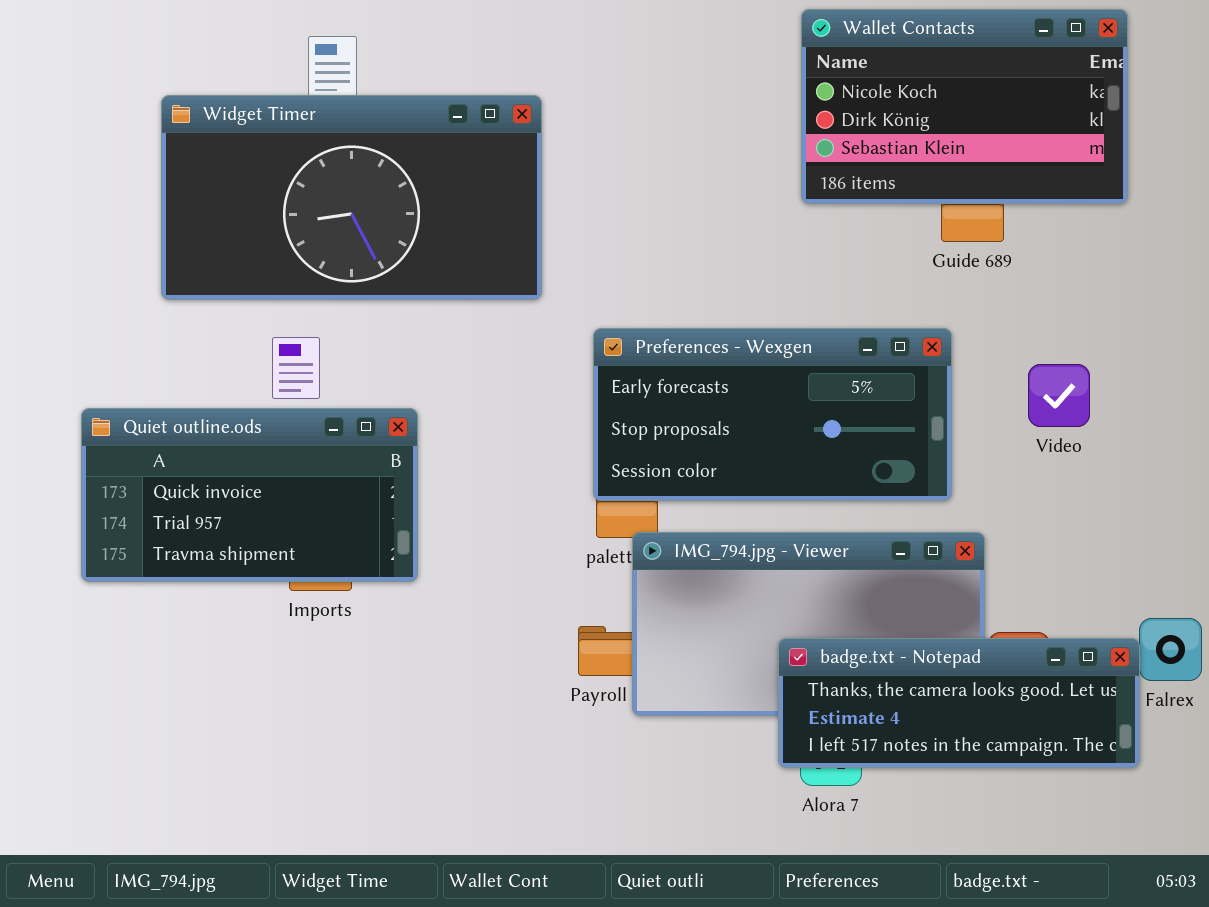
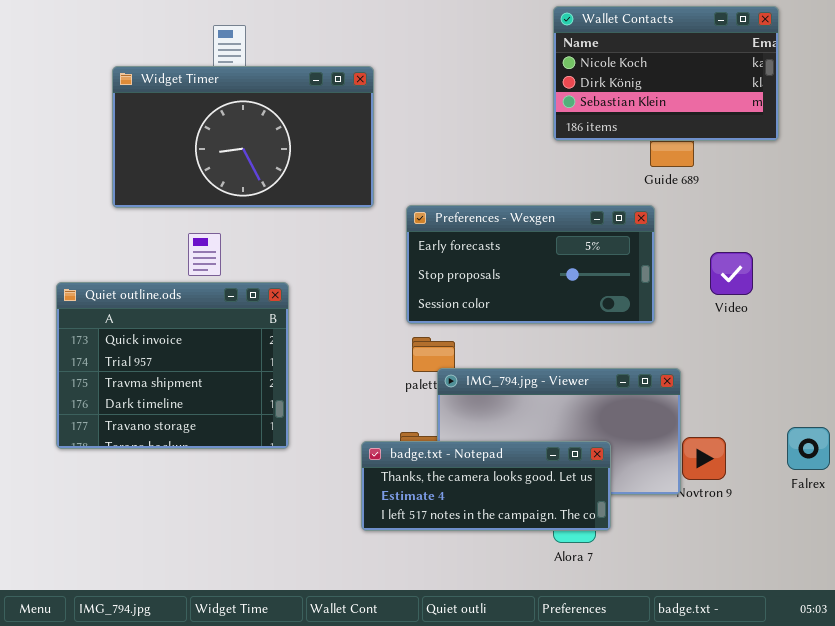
Preferences - Wexgen: [593,328,952,501] -> [406,205,655,324], moved
Quiet outline.ods: [81,408,418,582] -> [56,282,289,449], resized
badge.txt - Notepad: [778,638,1140,768] -> [361,441,611,531], moved

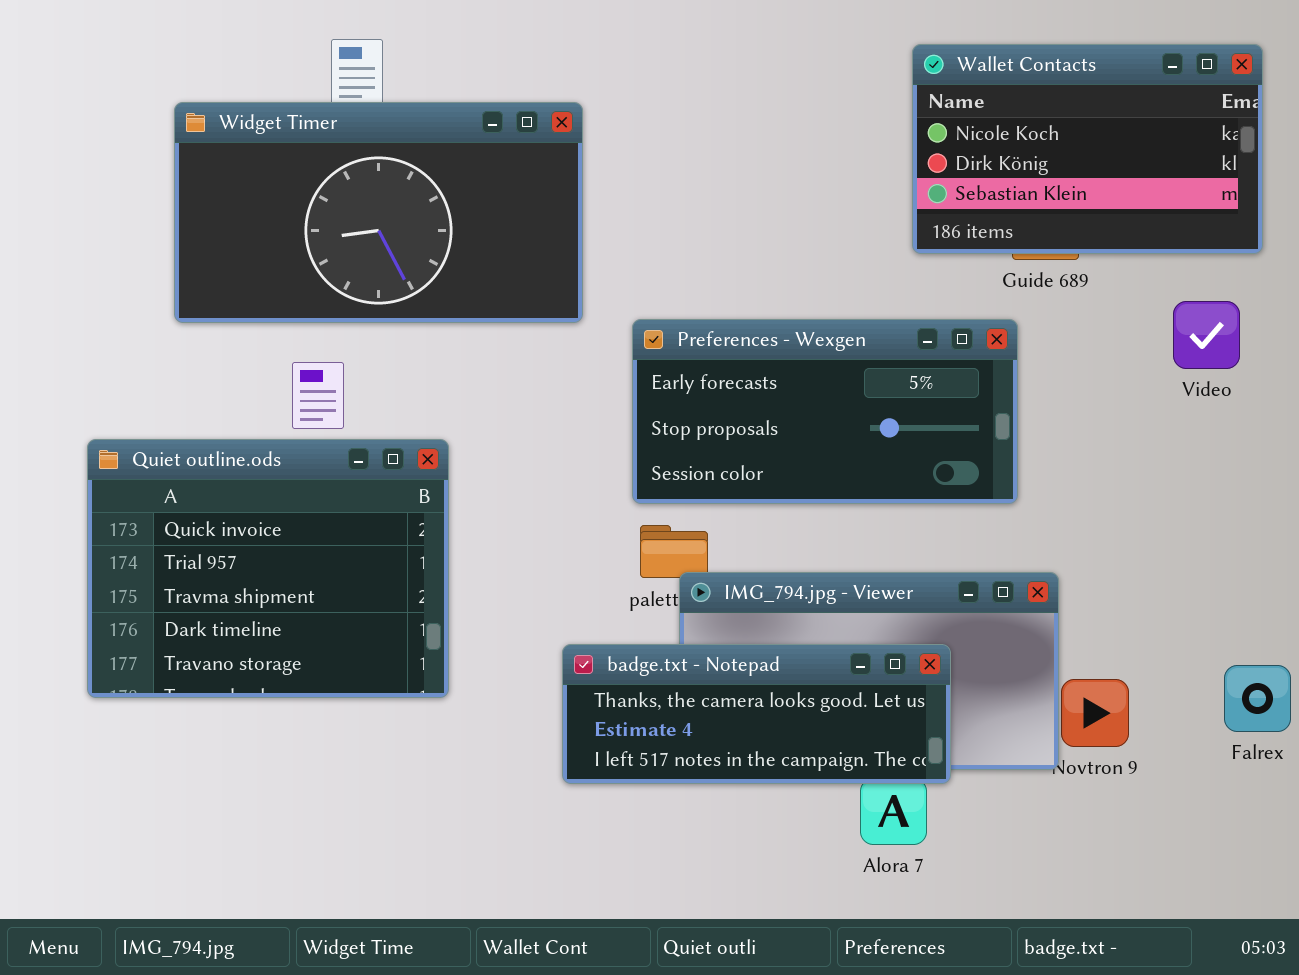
Wallet Contacts: [553,6,779,141] -> [912,44,1263,254], moved
Video: [710,252,753,295] -> [1173,301,1240,369], moved
badge.txt - Notepad: [361,441,611,531] -> [562,644,951,784], moved

